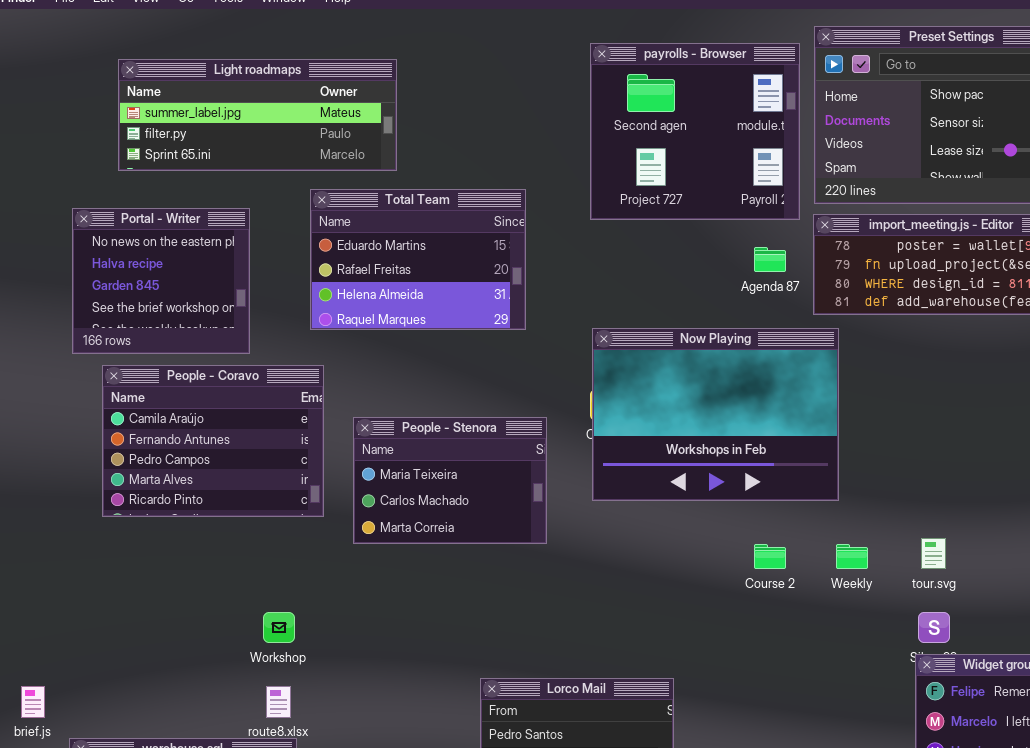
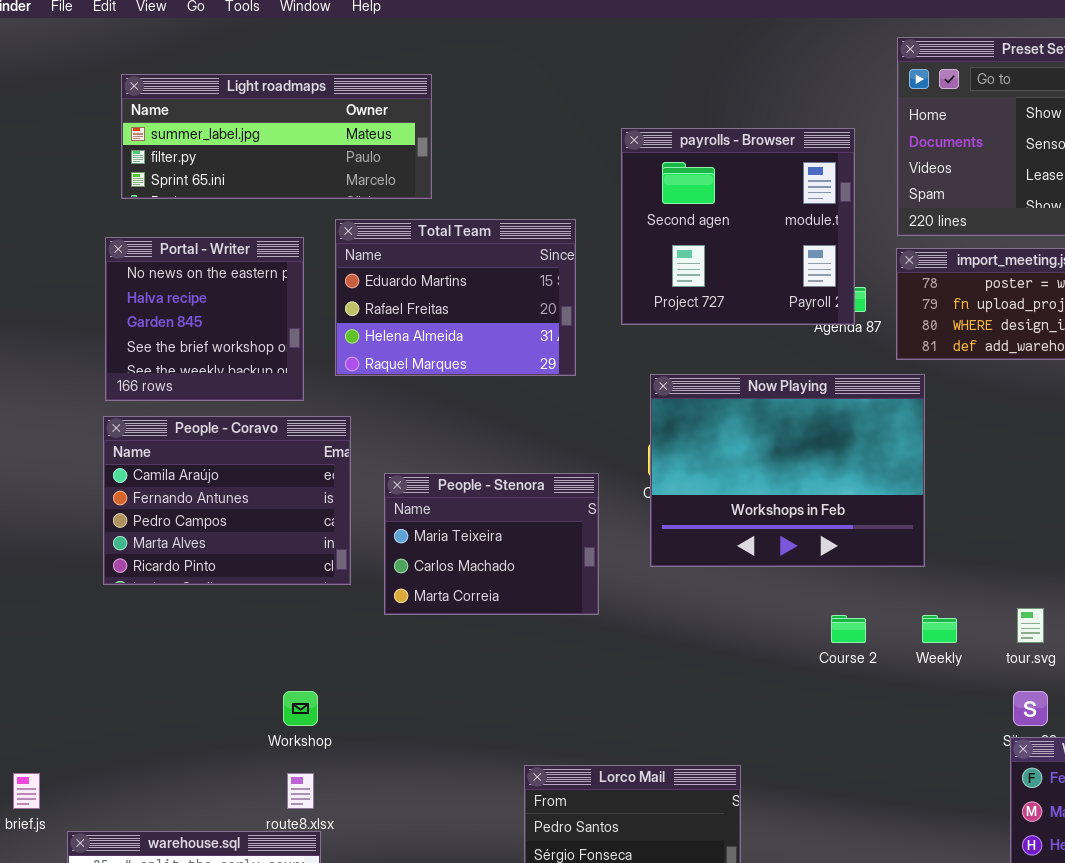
payrolls - Browser: [590,43,800,220] -> [621,128,855,325], moved
Portal - Writer: [72,208,250,354] -> [105,237,304,401], moved

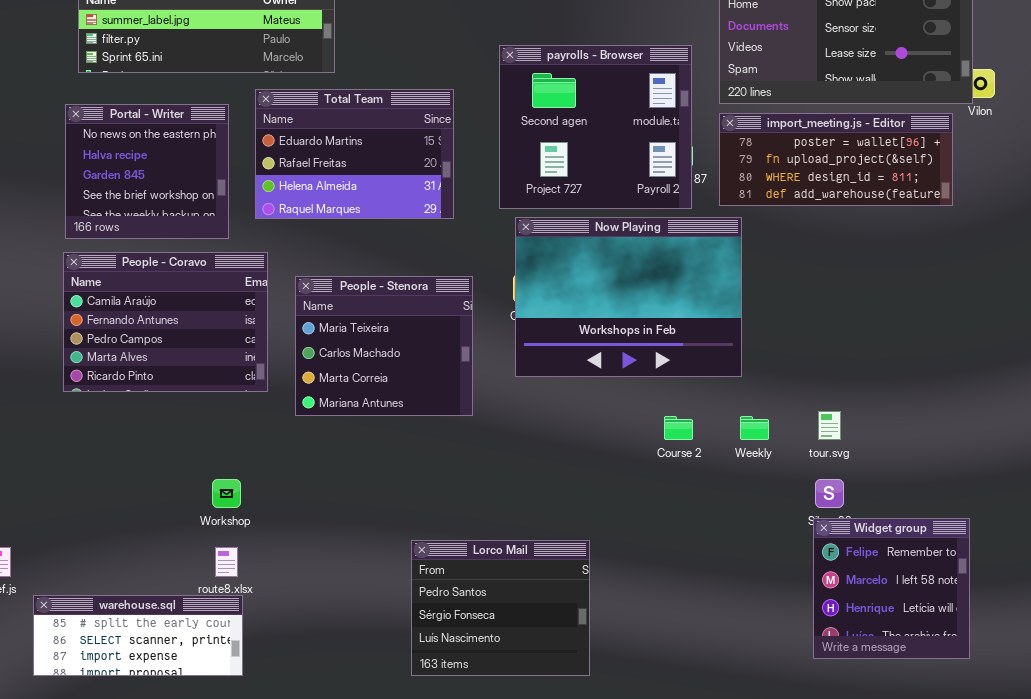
payrolls - Browser: [621,128,855,325] -> [499,45,692,209], moved
People - Stenora: [384,473,599,615] -> [295,276,473,416], resized

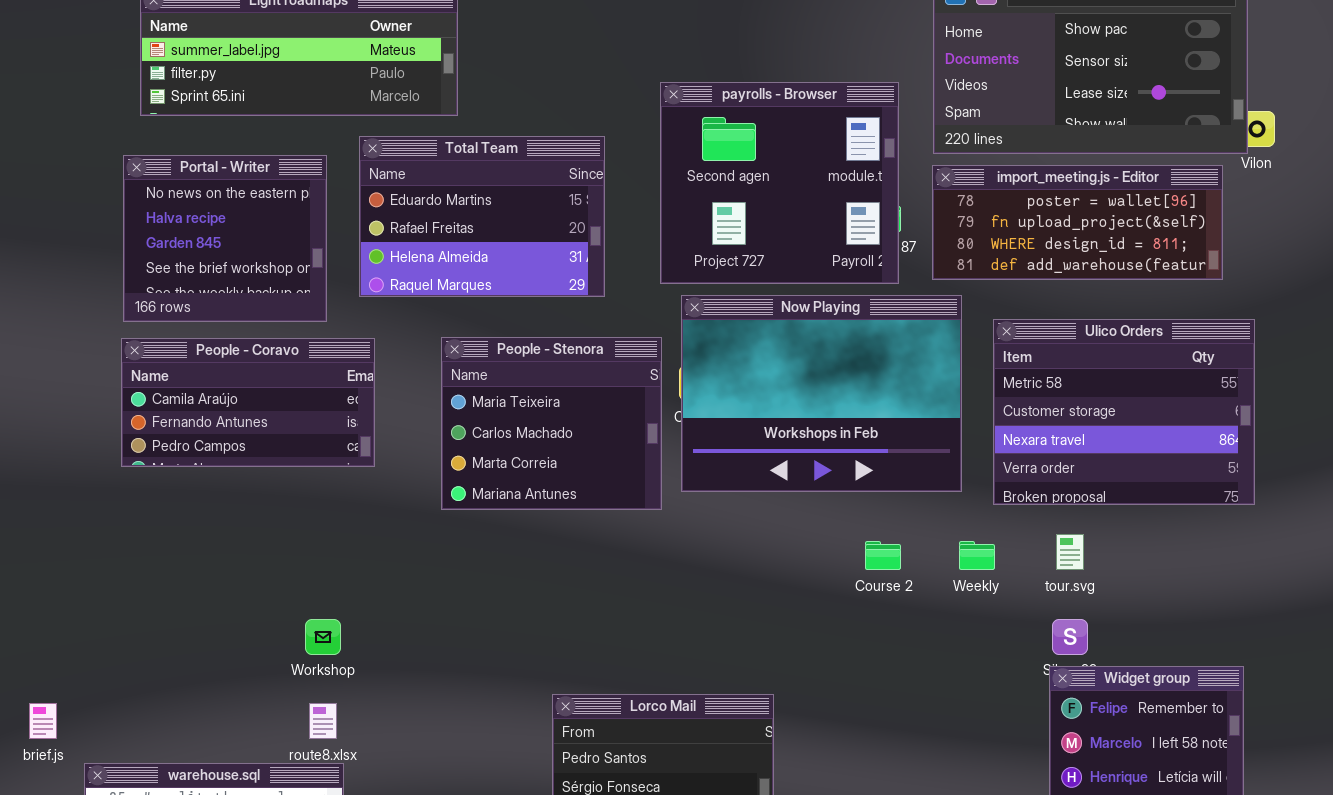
Ulico Orders: none -> [993,319,1255,505], opened
People - Coravo: [63,252,268,392] -> [121,338,375,467], resized
People - Stenora: [295,276,473,416] -> [441,337,662,510], moved

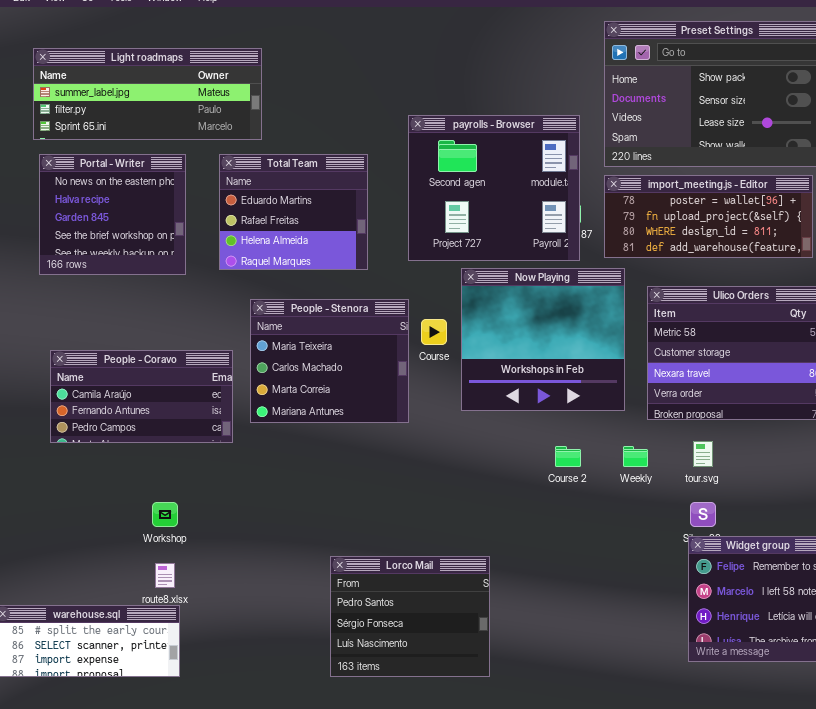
Total Team: [359,136,605,297] -> [219,154,368,270], resized
Portal - Writer: [123,155,327,322] -> [39,154,186,275], moved
Now Playing: [681,295,962,492] -> [461,268,625,411], resized
People - Coravo: [121,338,375,467] -> [50,350,233,443], moved

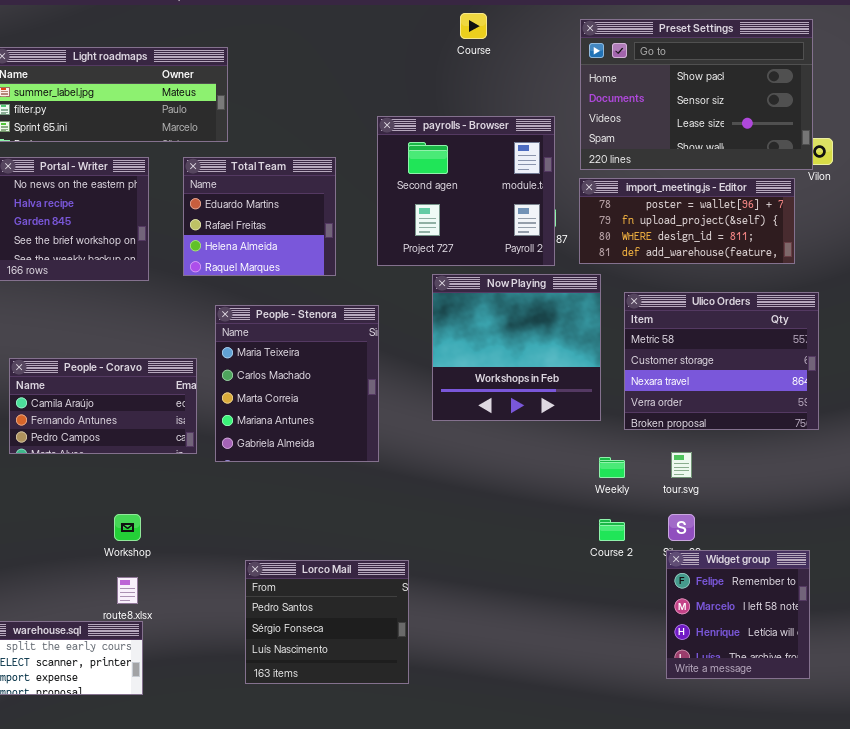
People - Stenora: [250,299,409,423] -> [215,305,379,462], resized
Course: [421,319,447,345] -> [460,13,487,39], moved
Course 2: [555,446,581,467] -> [599,519,625,541], moved
Lorco Mail: [330,556,490,677] -> [245,560,409,684], moved

